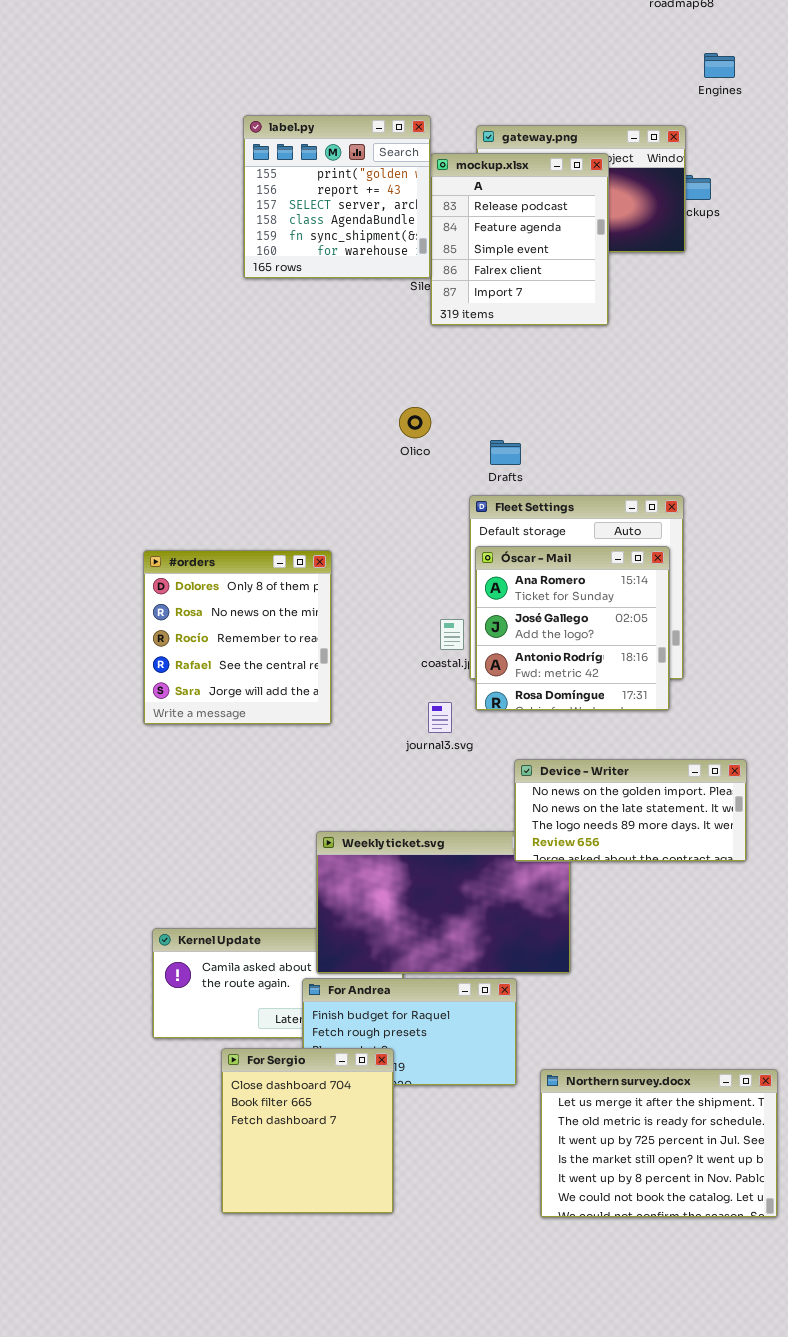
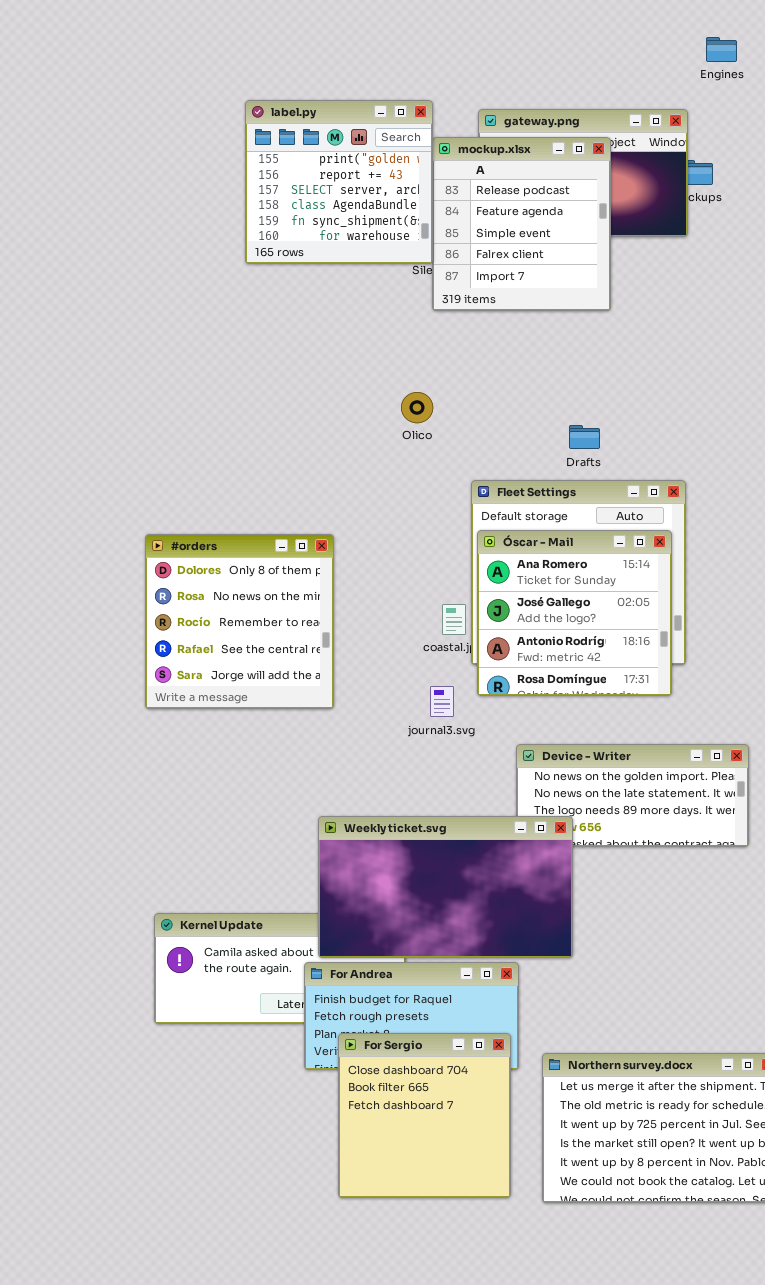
Drafts: [490,440,521,465] -> [569,425,600,449], moved
Weekly ticket.svg: [316,831,571,974] -> [318,816,573,958], raised
For Sergio: [221,1048,394,1214] -> [338,1033,511,1198], moved

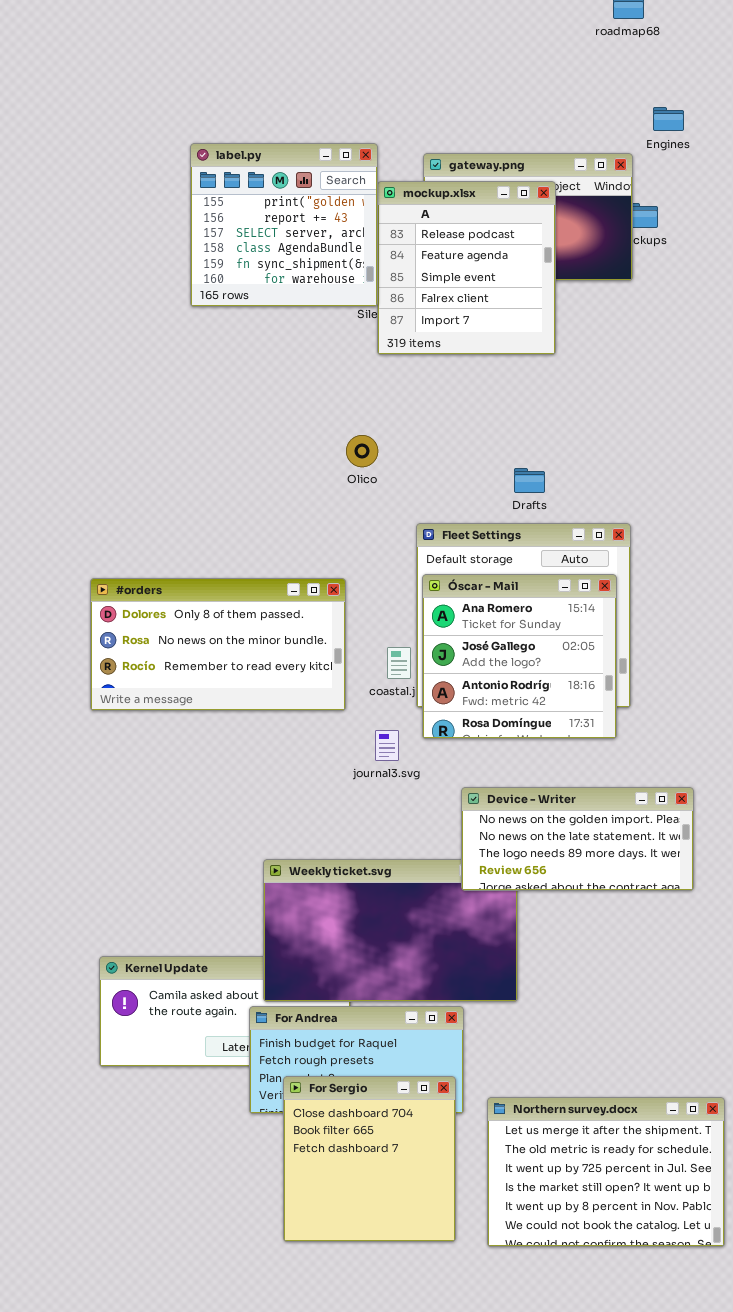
Engines: [706,37,737,62] -> [653,107,684,131], moved
#orders: [145,534,334,709] -> [90,578,346,711], resized
Device - Writer: [516,744,749,847] -> [461,787,694,891], raised

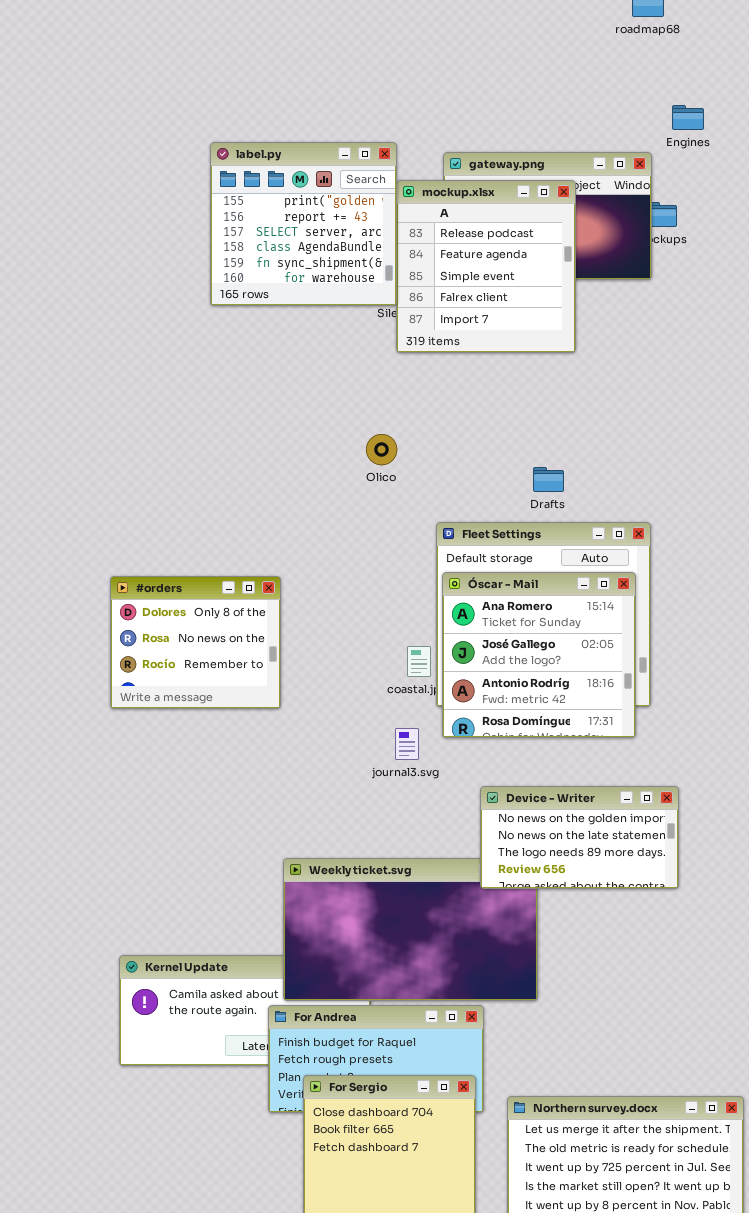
#orders: [90,578,346,711] -> [110,576,281,709], resized
Device - Writer: [461,787,694,891] -> [480,786,679,889], resized

